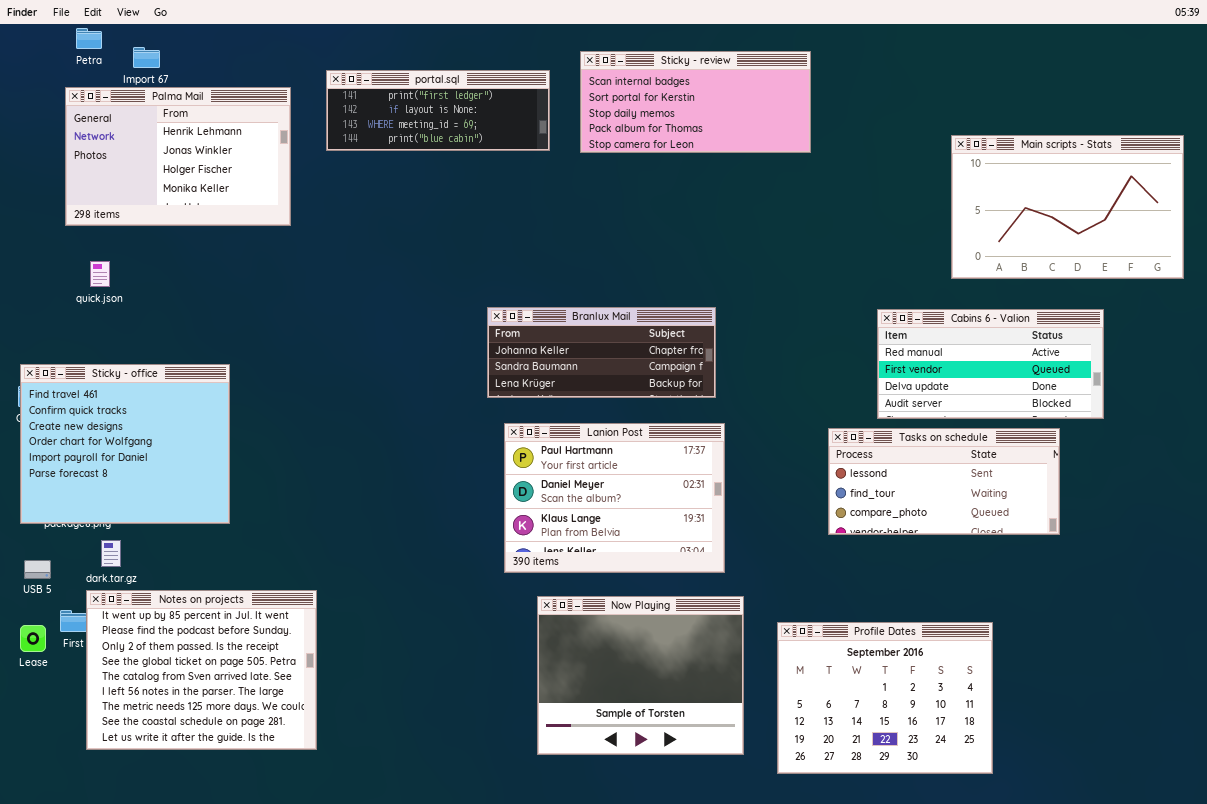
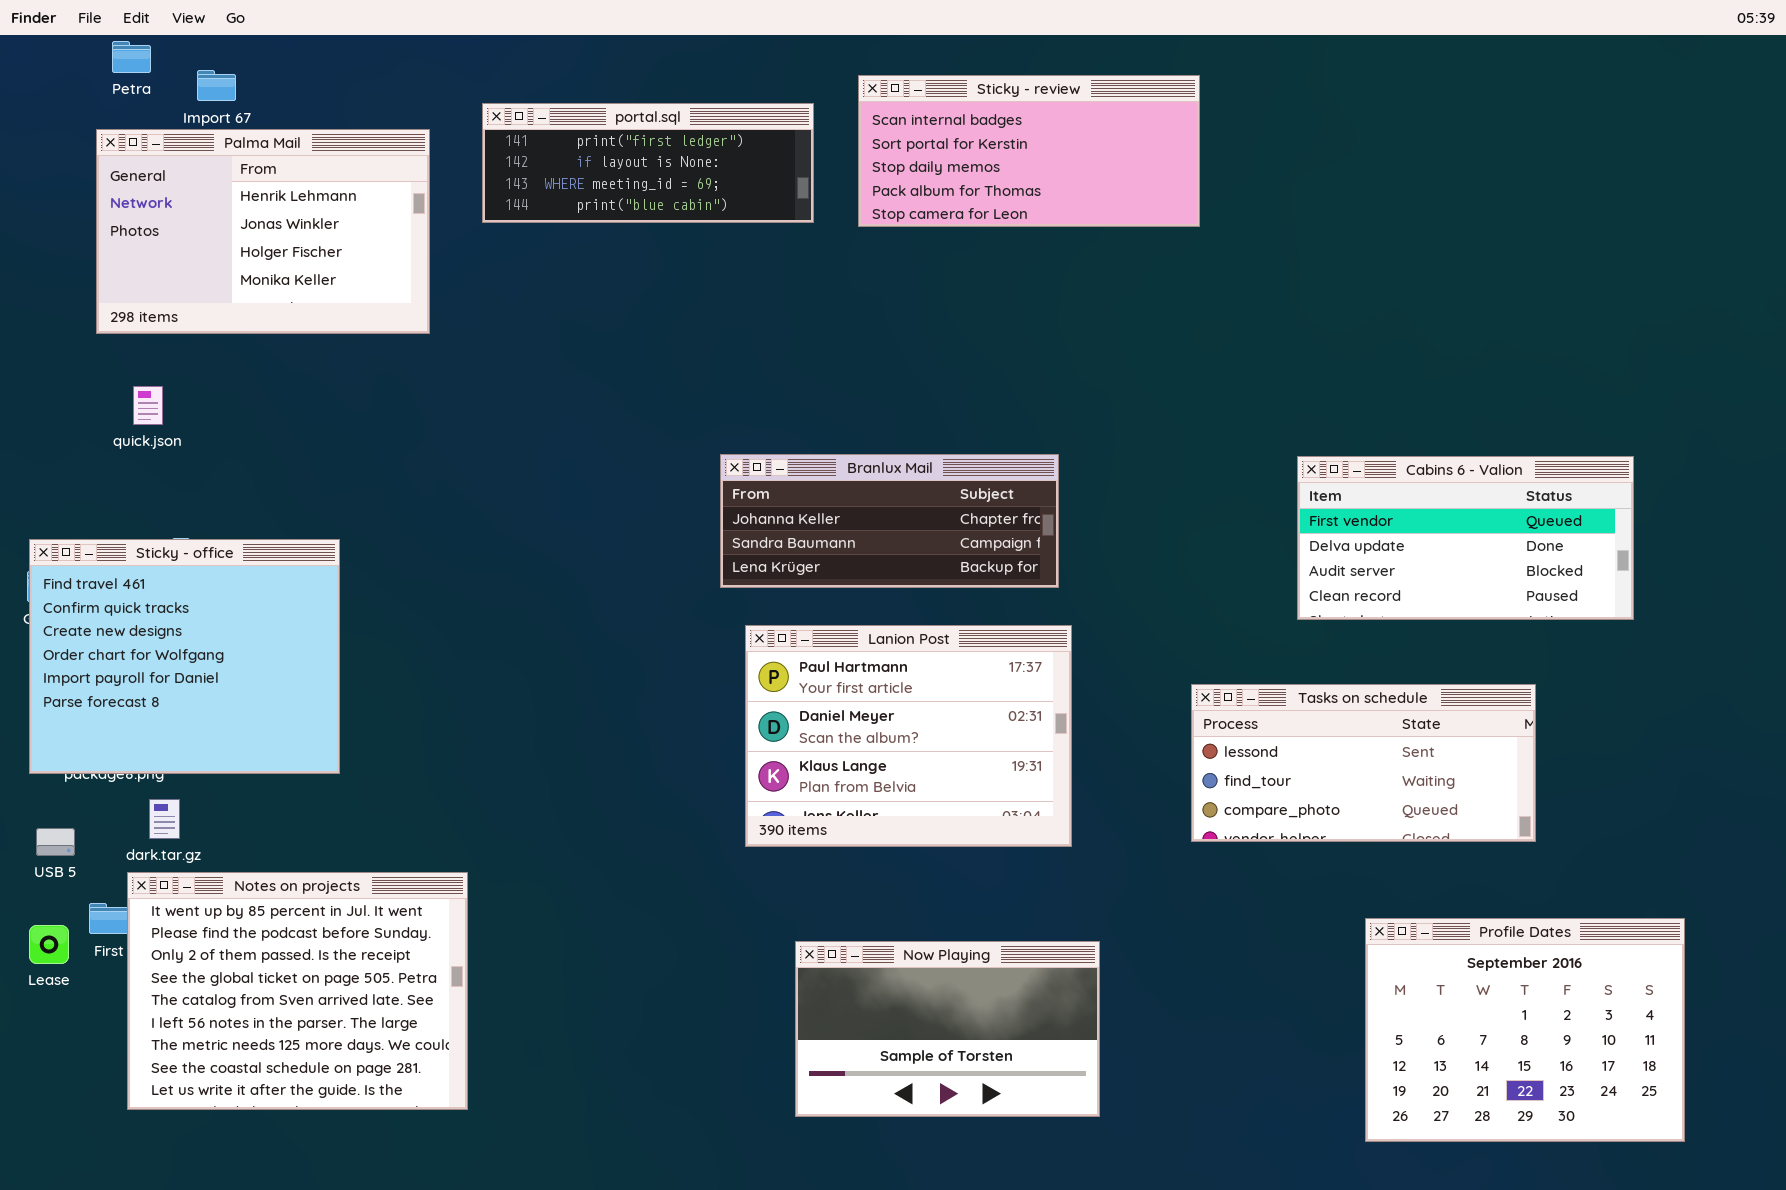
Main scripts - Stats: [951,135,1184,279] -> none, closed
Cabins 6 - Valion: [877,309,1104,419] -> [1297,456,1634,620], scrolled down 1 row
Tasks on schedule: [828,428,1060,535] -> [1191,684,1536,842], moved
Now Playing: [537,596,744,755] -> [795,941,1100,1117], resized
Profile Dates: [777,622,993,774] -> [1365,918,1685,1142], moved

